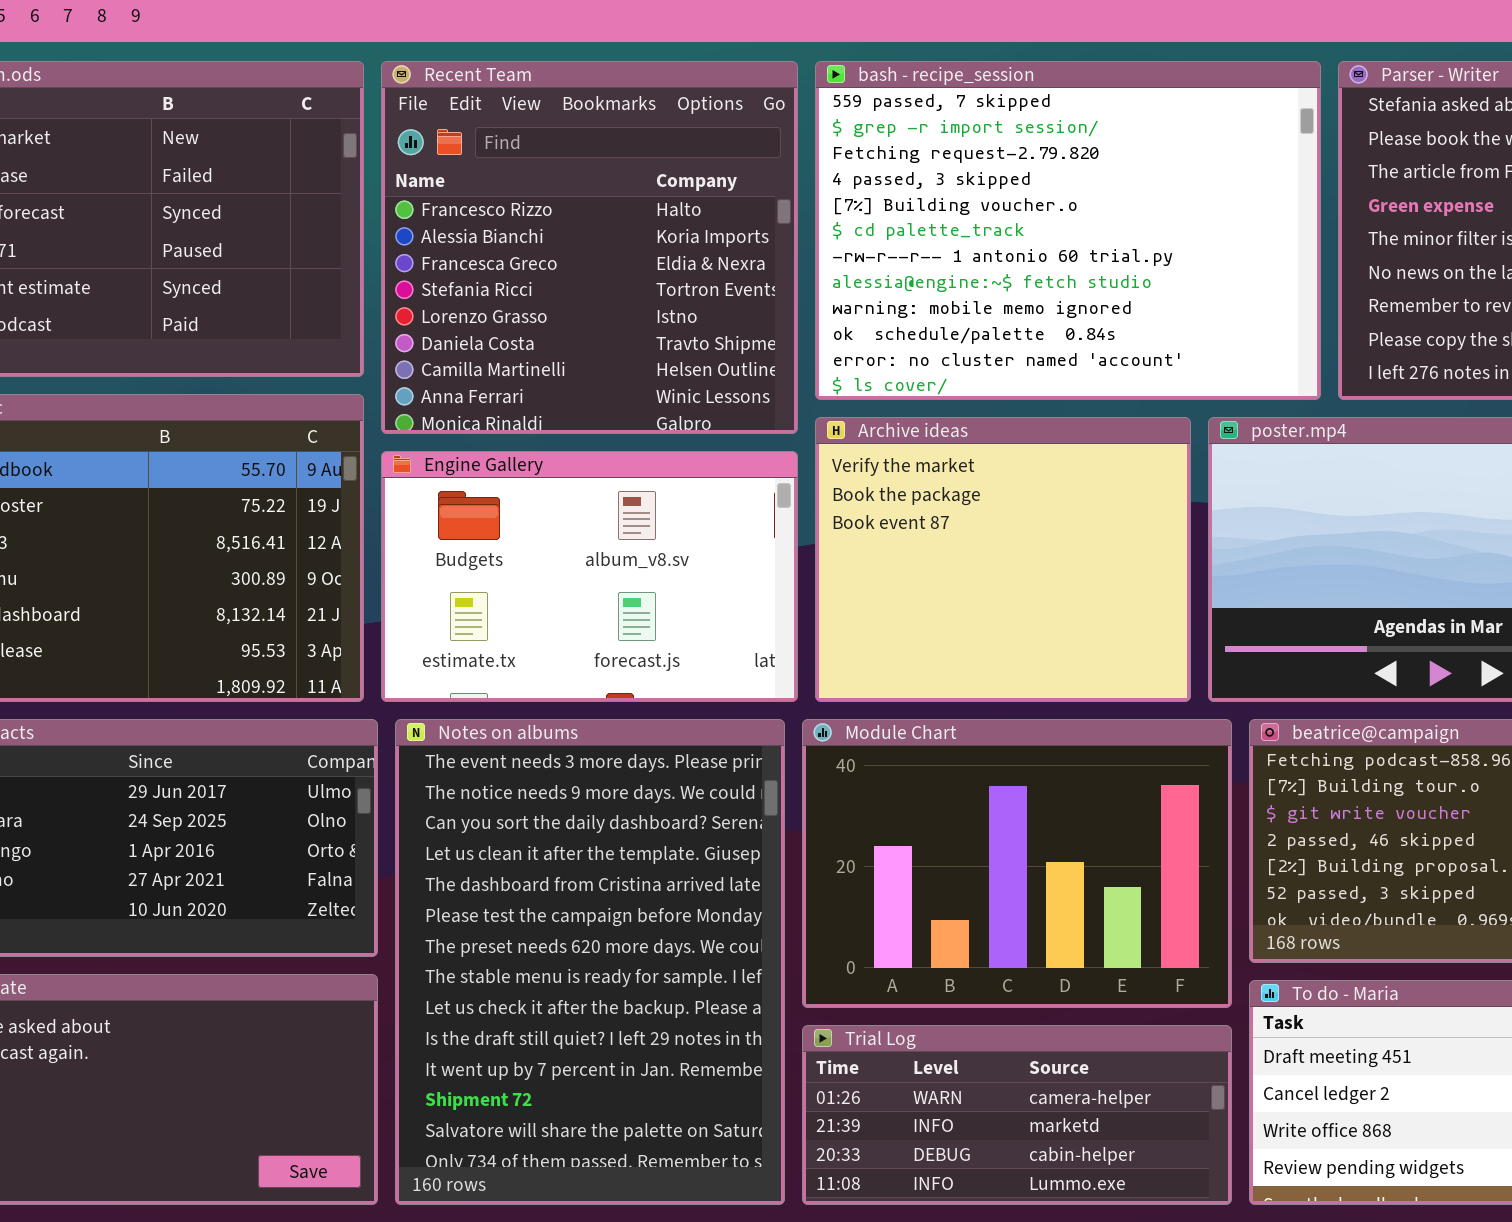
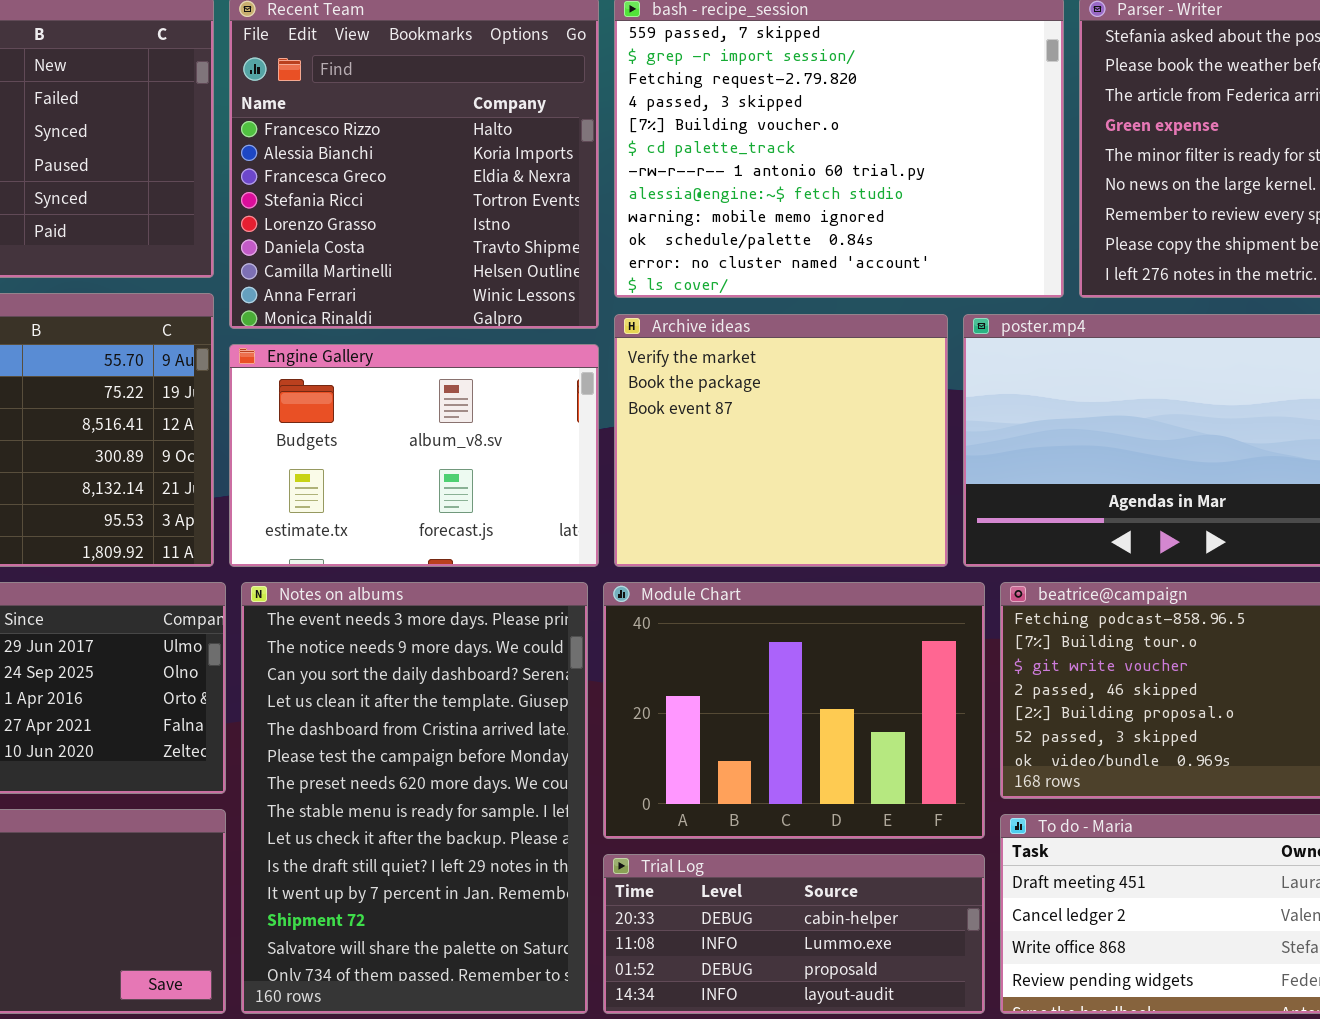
Trial Log: [802,1025,1232,1205] -> [603,854,985,1014], scrolled down 2 rows

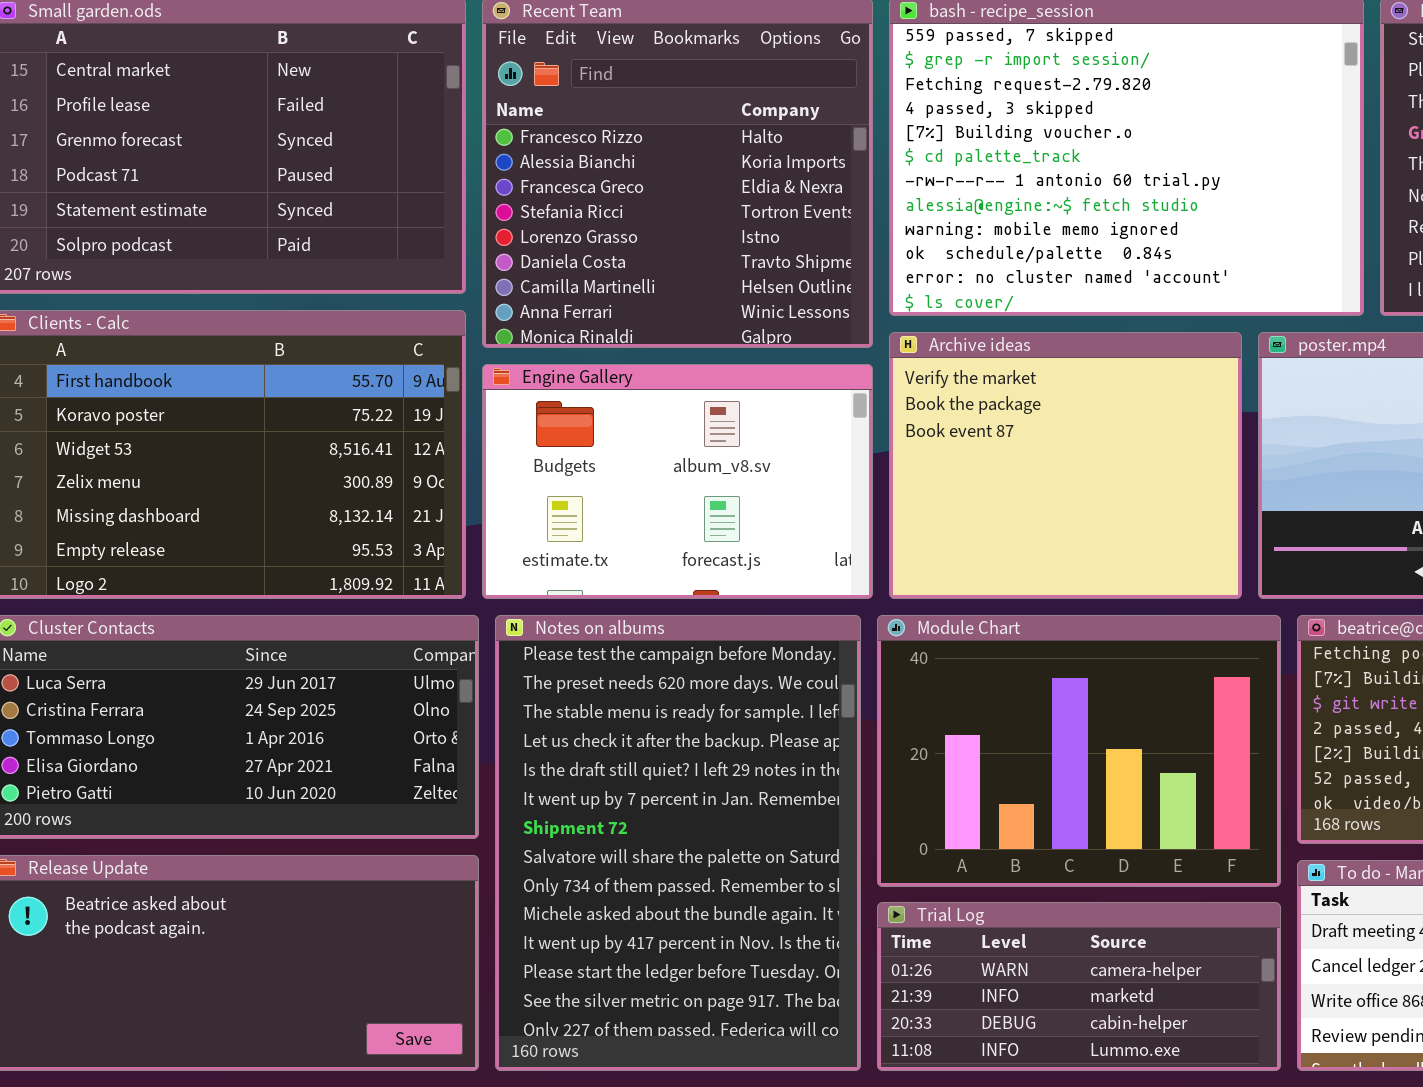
Notes on albums: [241,582,588,1014] -> [495,615,861,1071], scrolled down 5 rows
Trial Log: [603,854,985,1014] -> [877,902,1281,1071], scrolled up 2 rows

